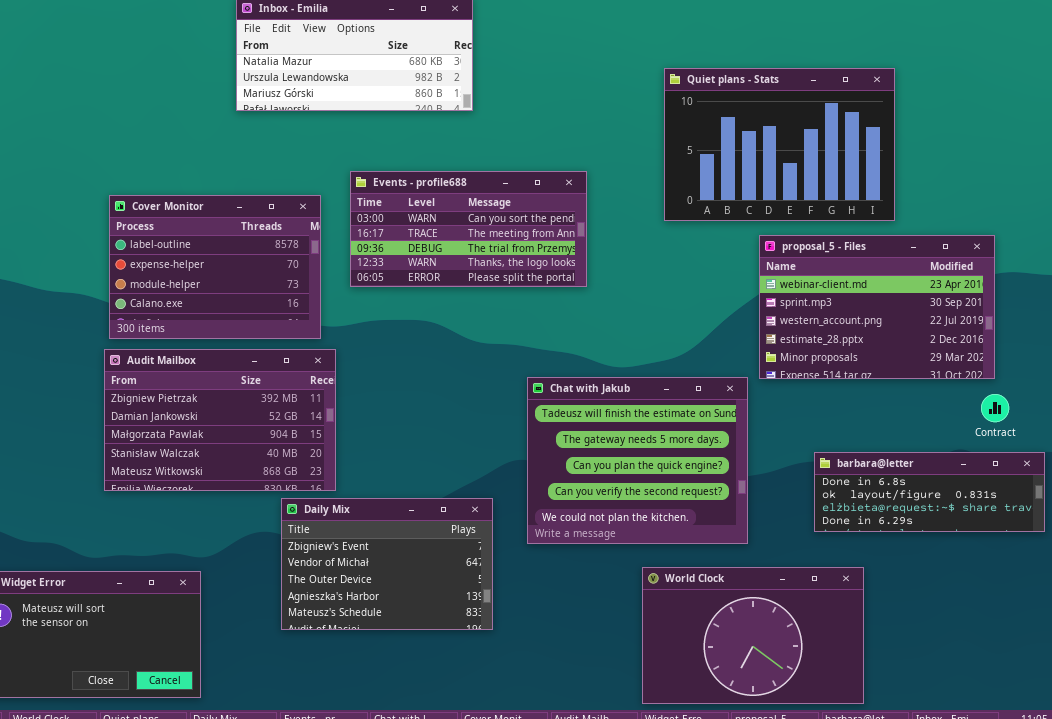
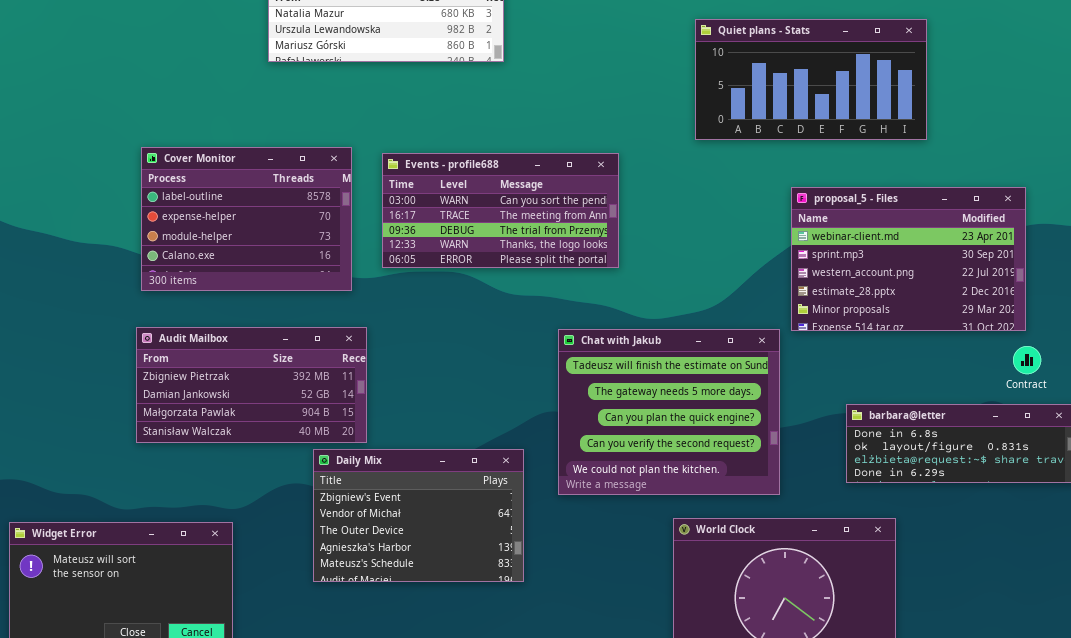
Quiet plans - Stats: [664,68,895,221] -> [695,19,927,140], resized
Events - profile688: [350,171,587,287] -> [382,153,619,268], moved
Audit Mailbox: [104,349,336,491] -> [136,327,367,443], resized

